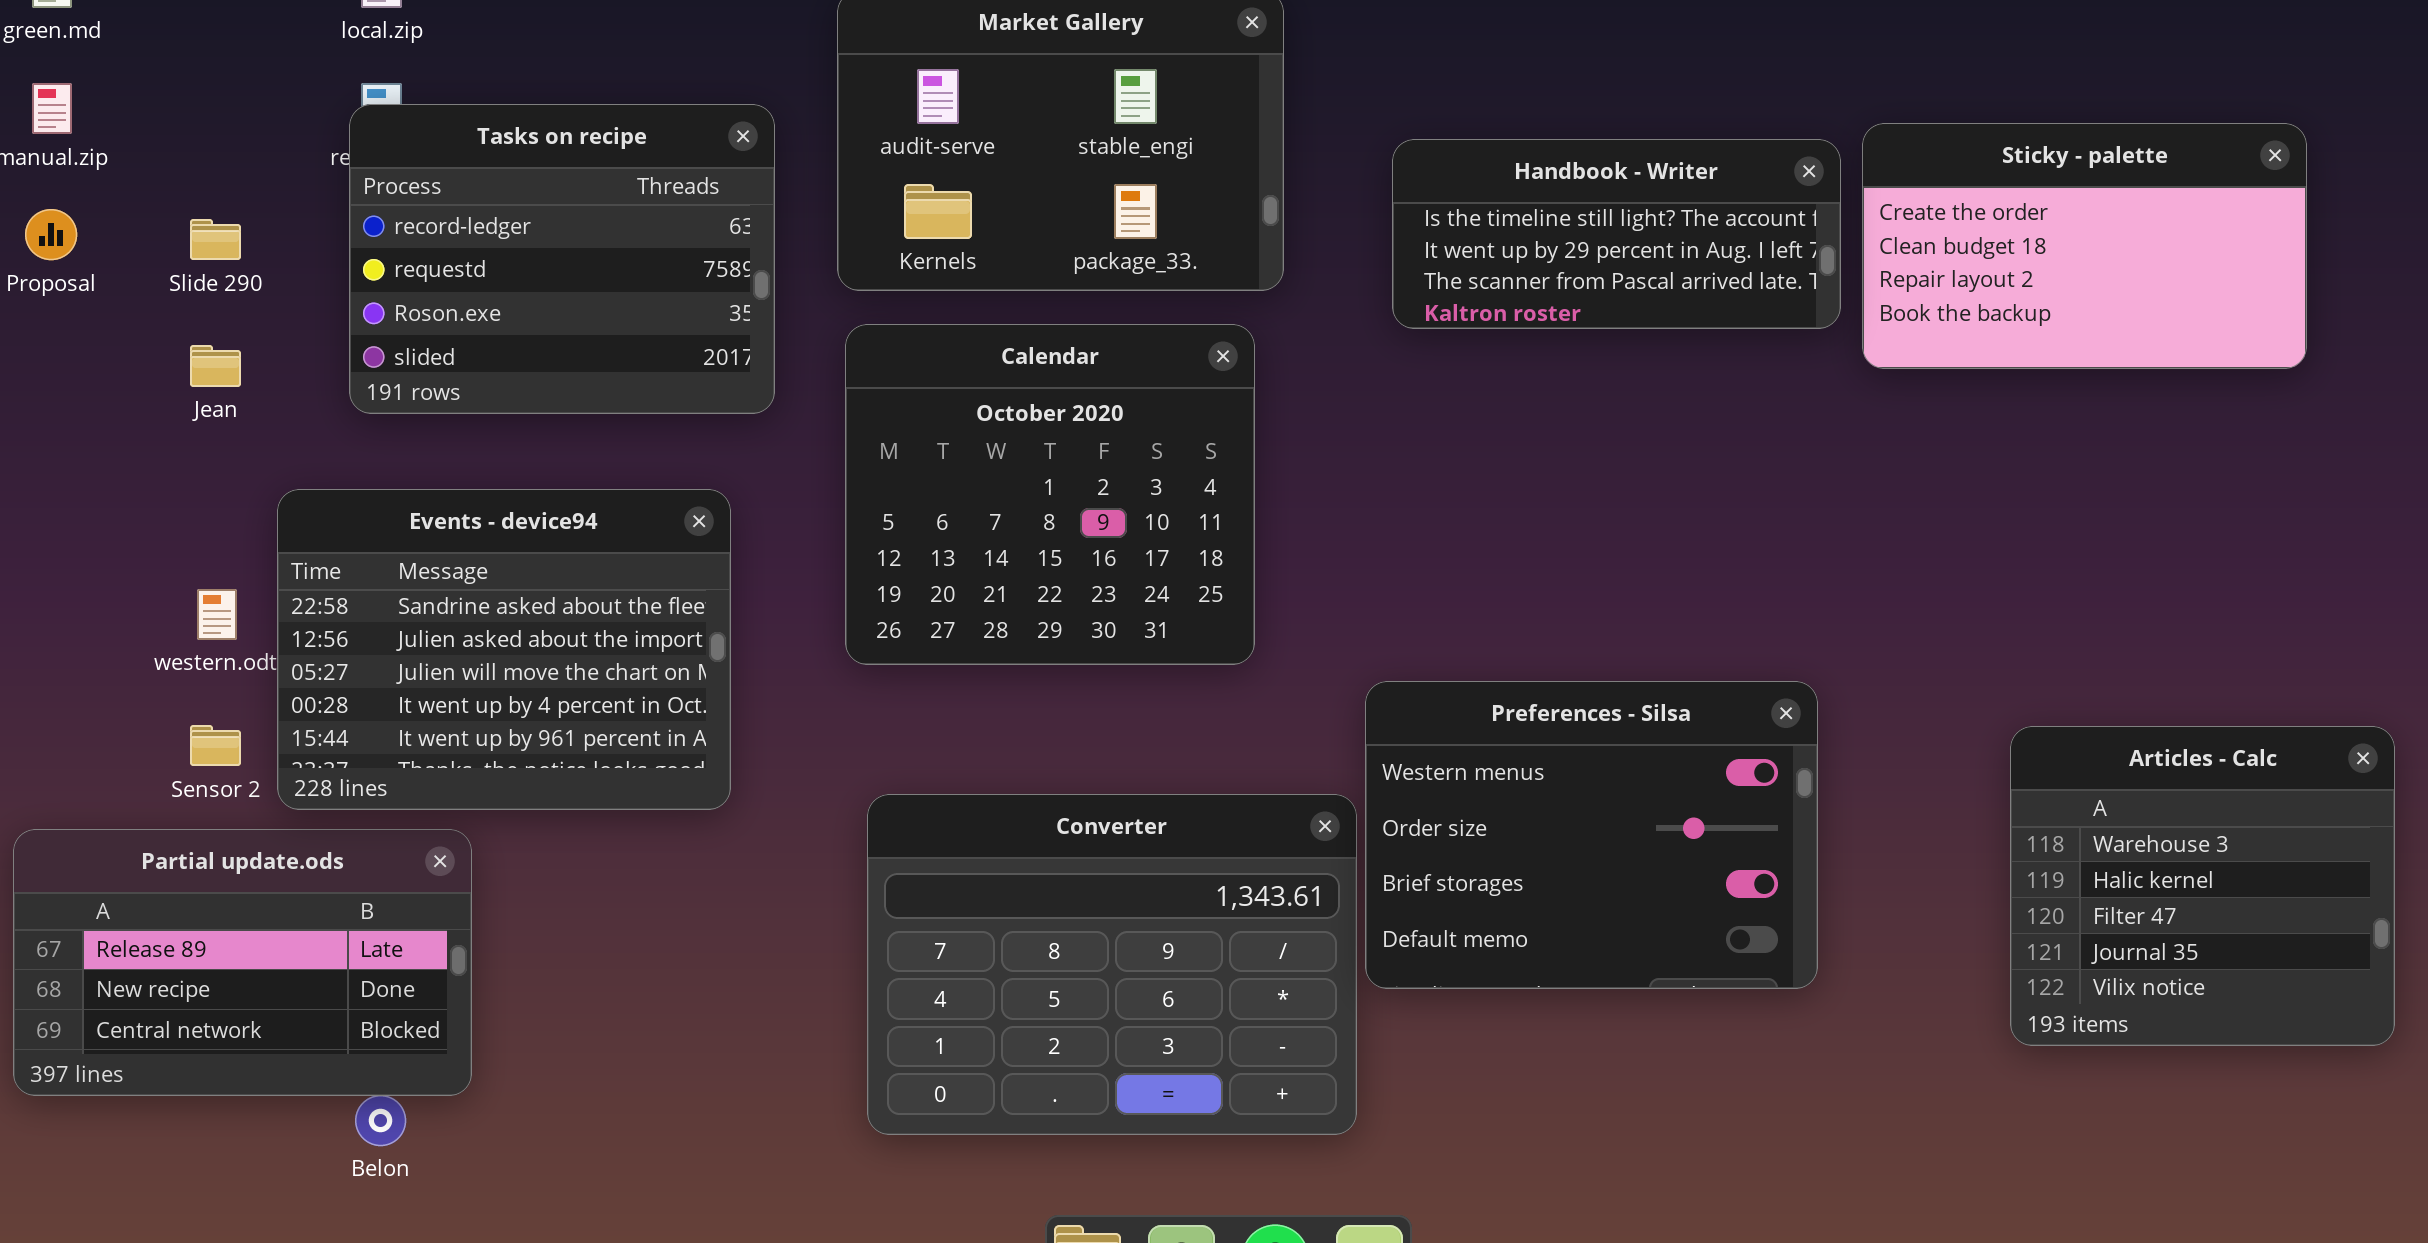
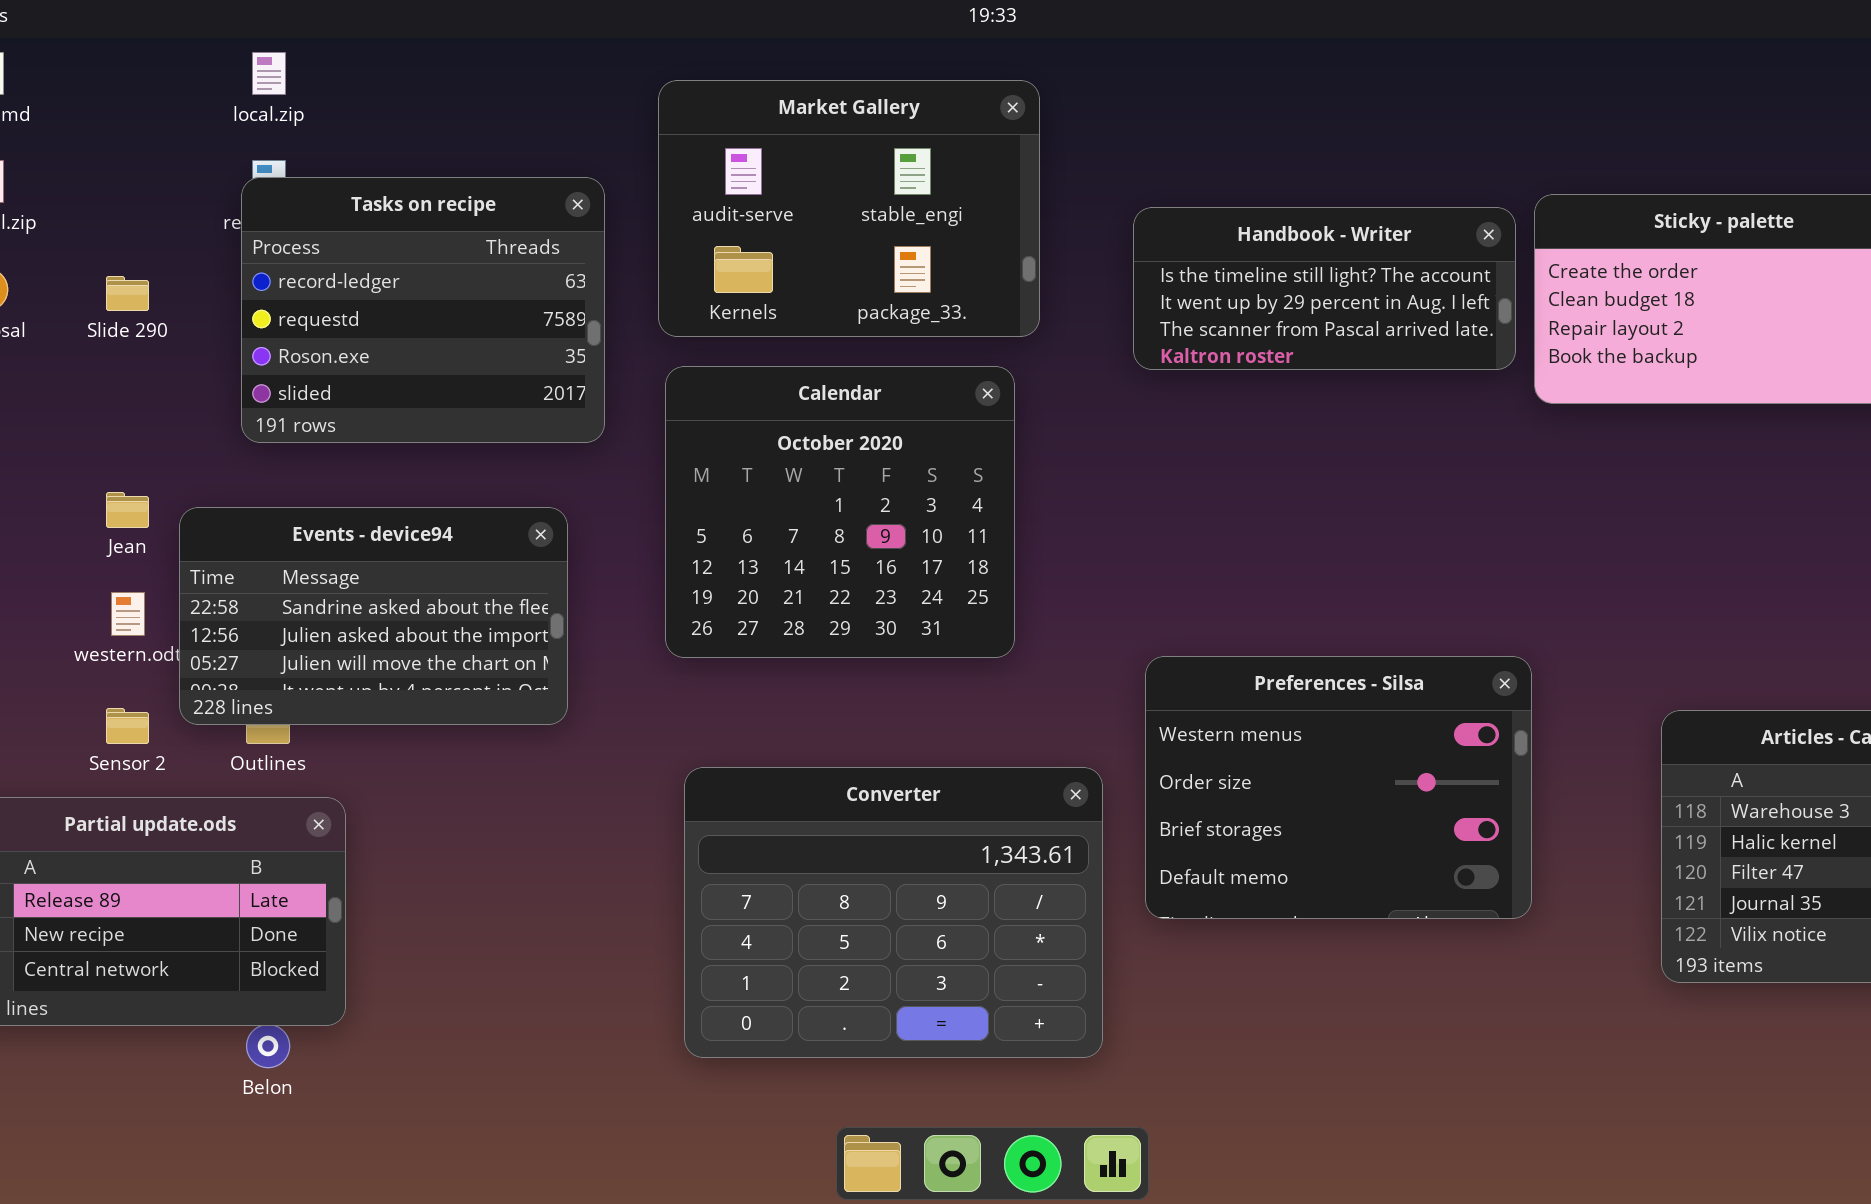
Jean: [190,345,241,387] -> [106,492,149,528], moved
Events - device94: [277,489,731,810] -> [179,507,568,725], resized
Preferences - Silsa: [1365,681,1818,989] -> [1145,656,1532,919], moved

